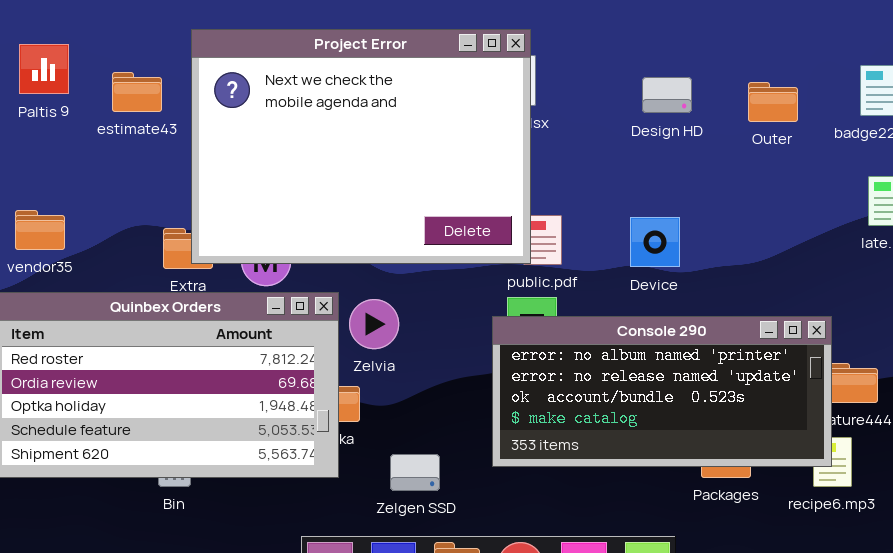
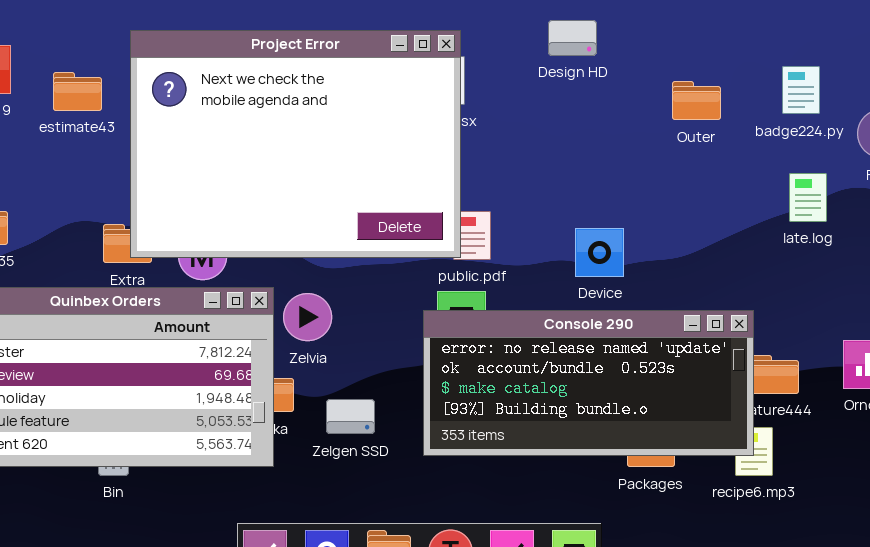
Design HD: [642,77,692,113] -> [548,20,597,56], moved
Device: [630,217,680,267] -> [575,228,624,277], moved
Console 290: [492,316,832,467] -> [423,310,754,456], scrolled down 1 row
Zelgen SSD: [390,454,440,491] -> [326,399,375,434], moved

